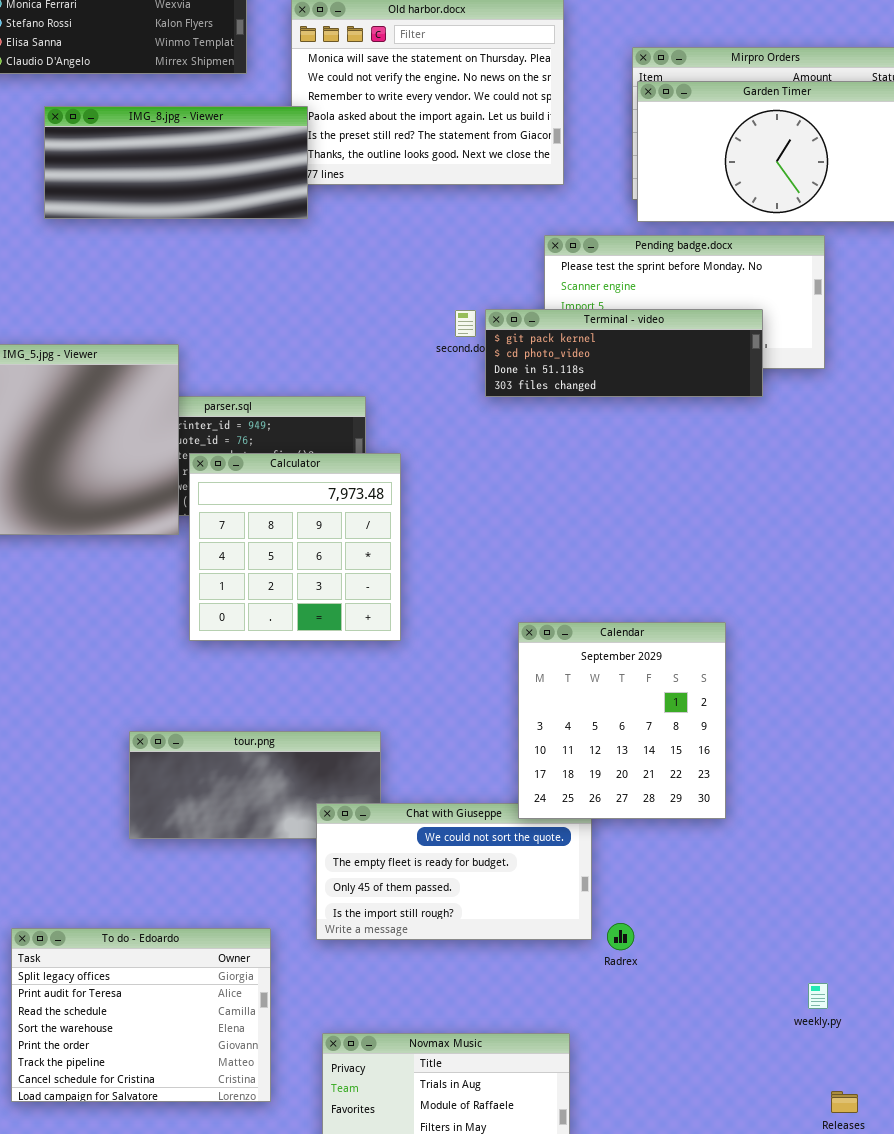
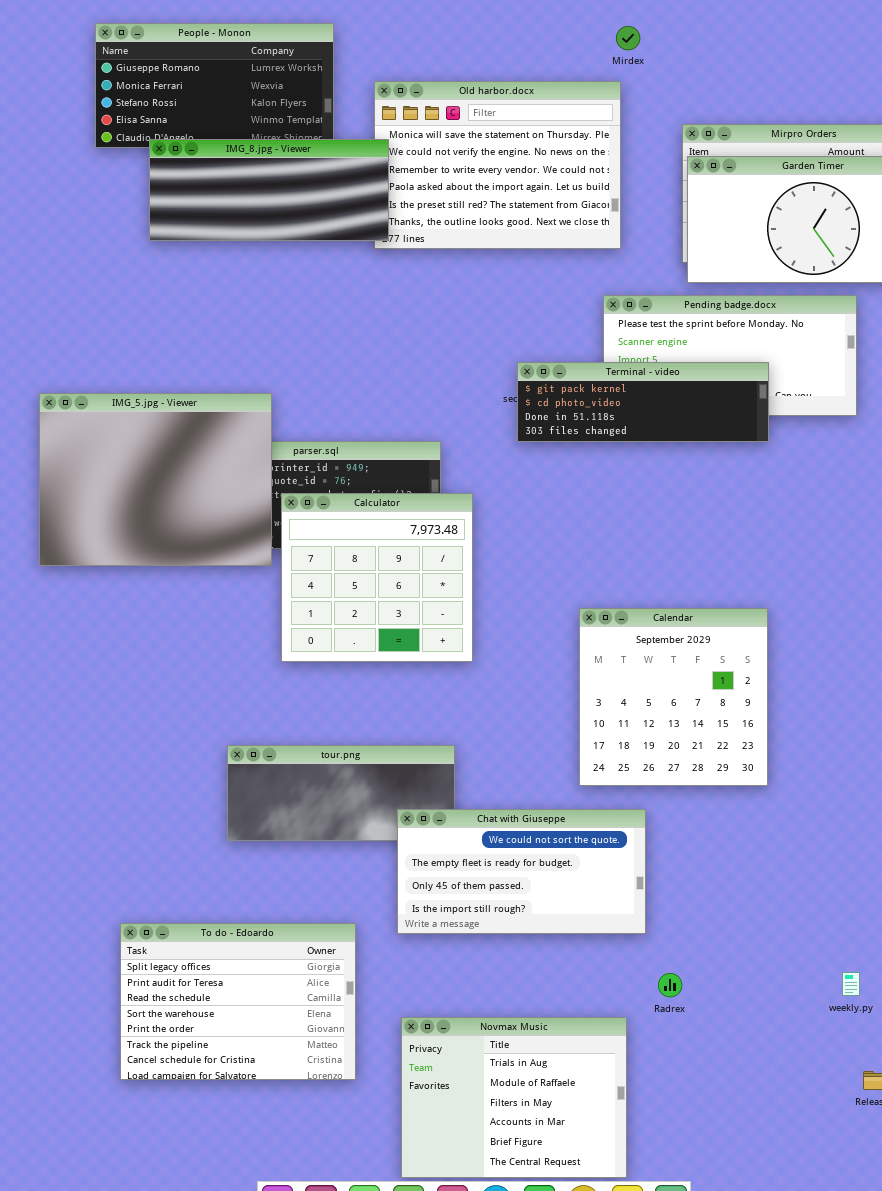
IMG_8.jpg - Viewer: [44,106,308,219] -> [149,139,389,241], moved
Terminal - video: [485,309,763,397] -> [517,362,769,442], moved
Calendar: [518,622,726,819] -> [579,608,768,786], moved
Radrex: [607,923,634,950] -> [658,973,682,997], moved

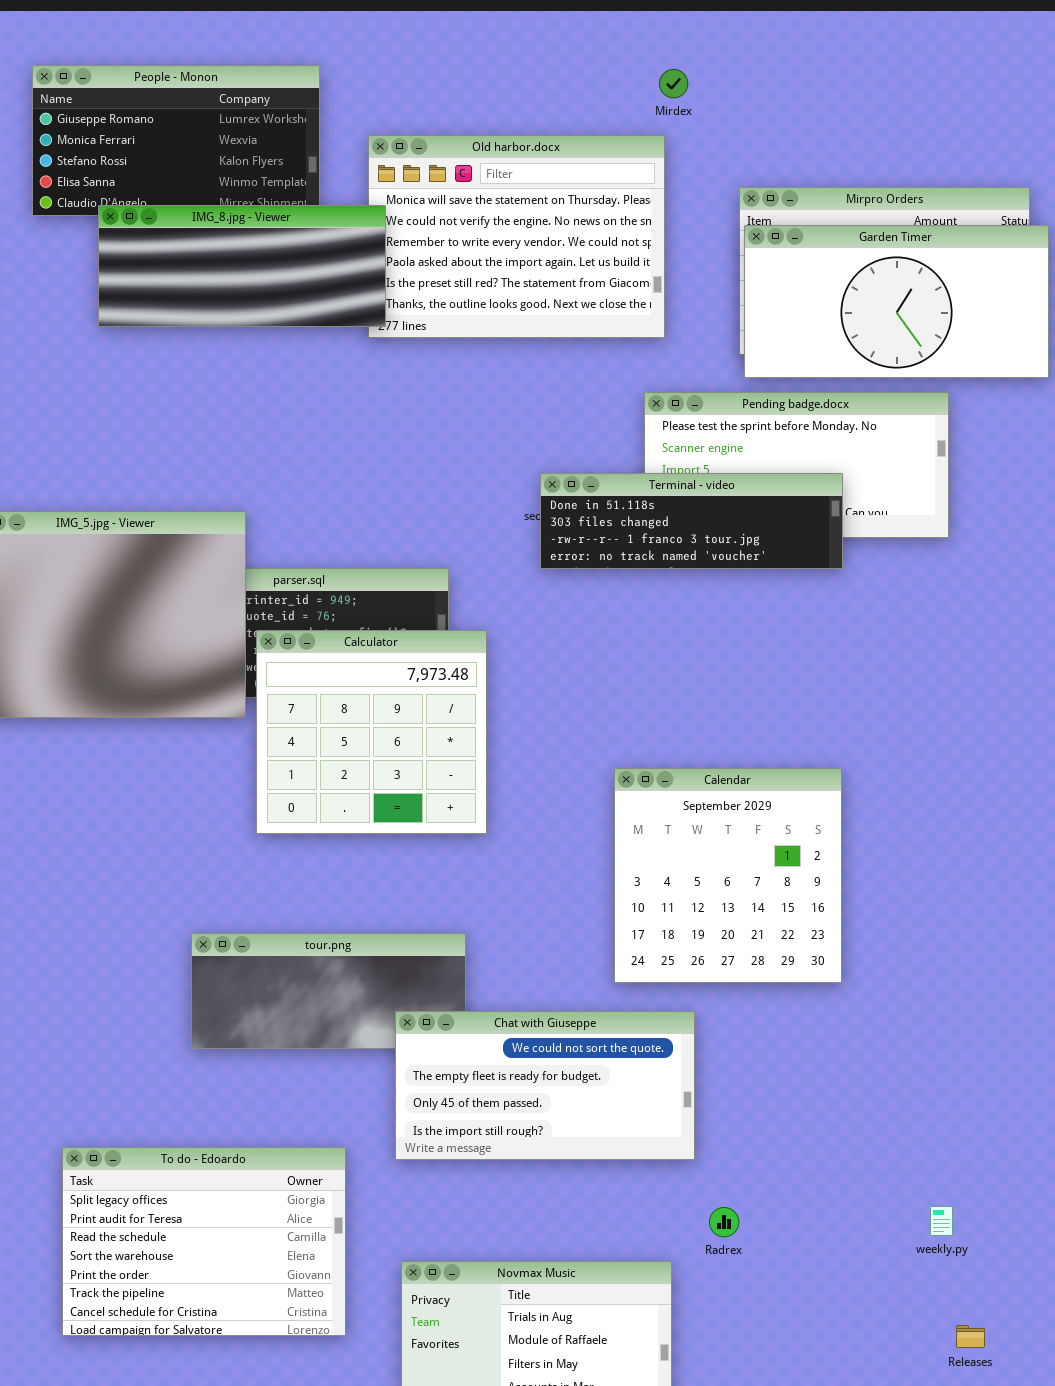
Terminal - video: [517,362,769,442] -> [540,473,843,569], scrolled down 2 rows

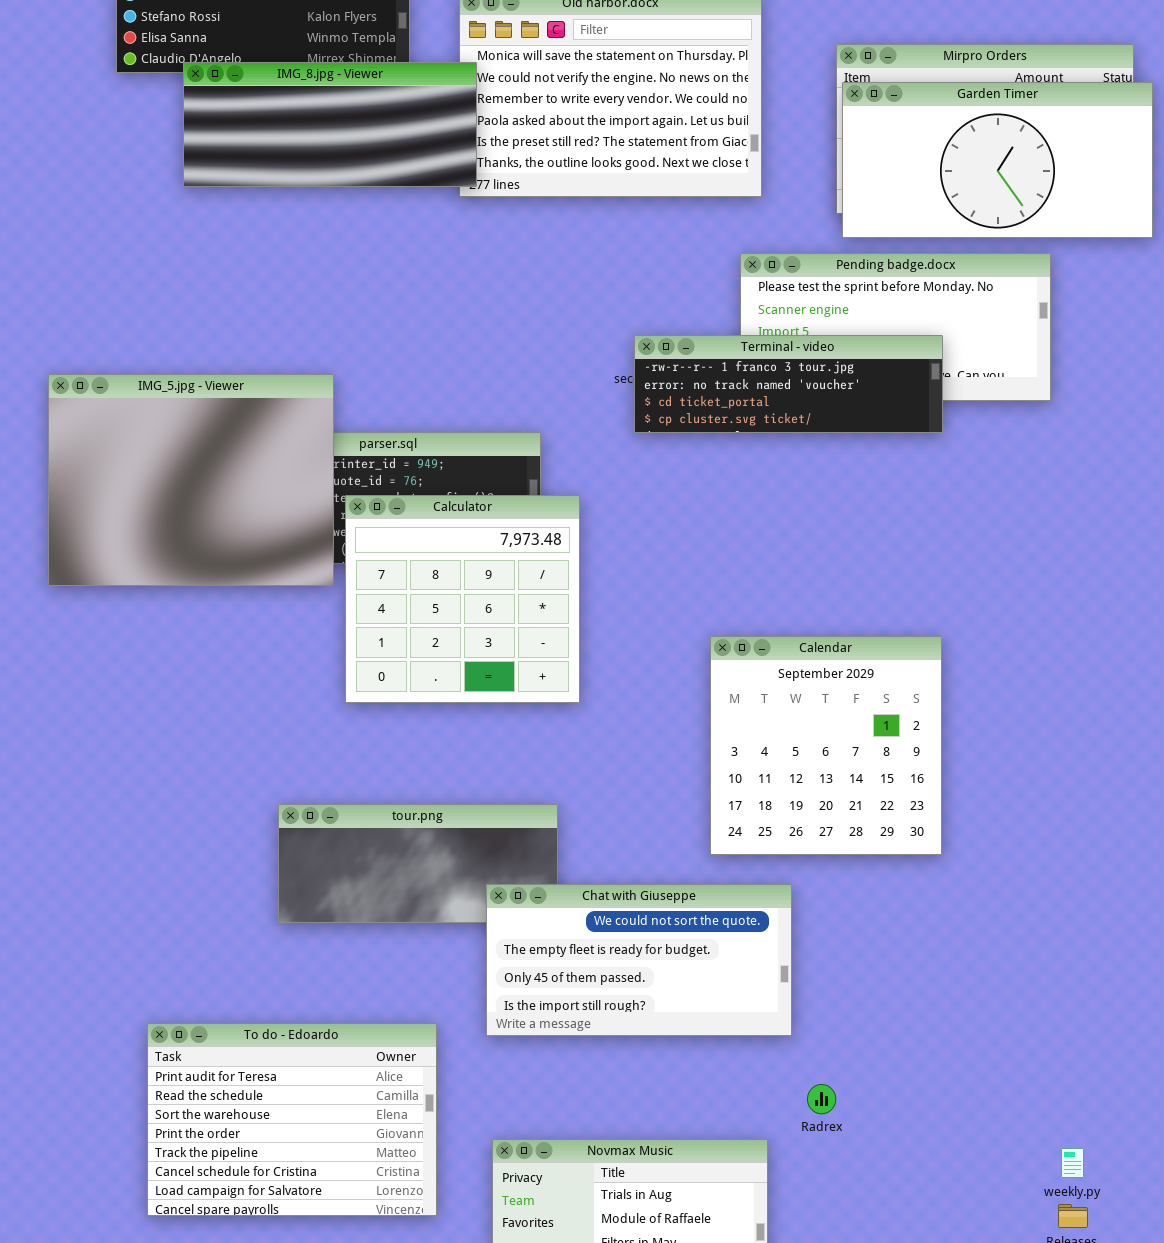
Terminal - video: [540,473,843,569] -> [634,335,943,433], scrolled down 2 rows
To do - Edoardo: [62,1147,346,1336] -> [147,1023,437,1216], scrolled down 1 row
weekly.py: [930,1206,953,1236] -> [1061,1148,1084,1178], moved

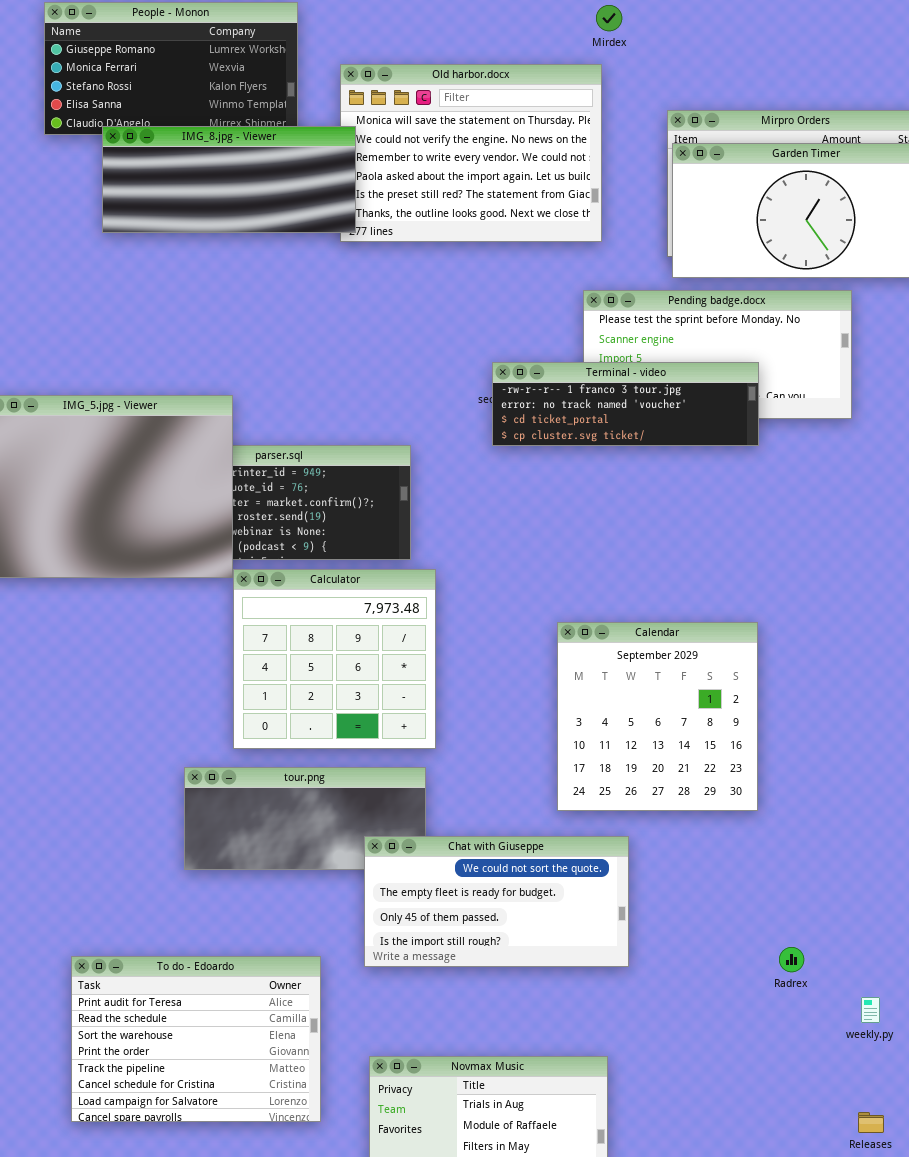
Calculator: [345,495,580,703] -> [233,569,436,749], moved
Radrex: [807,1084,836,1114] -> [779,947,804,972], moved
weekly.py: [1061,1148,1084,1178] -> [861,997,880,1023], moved

